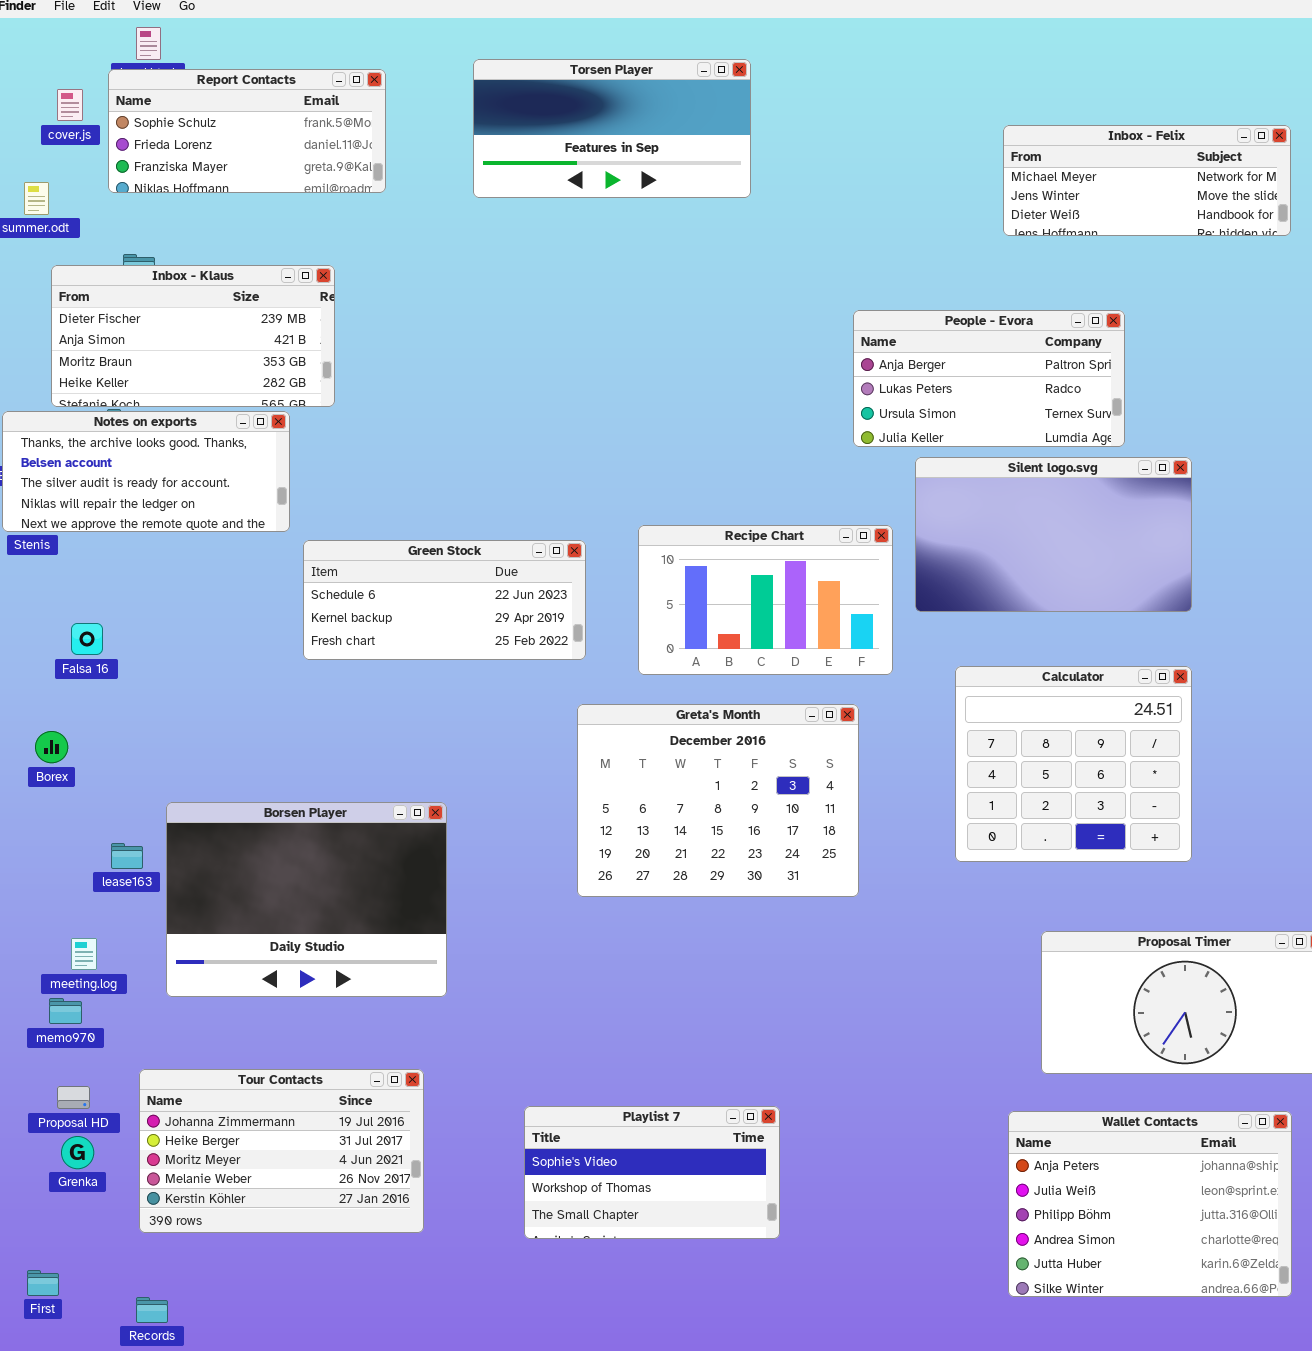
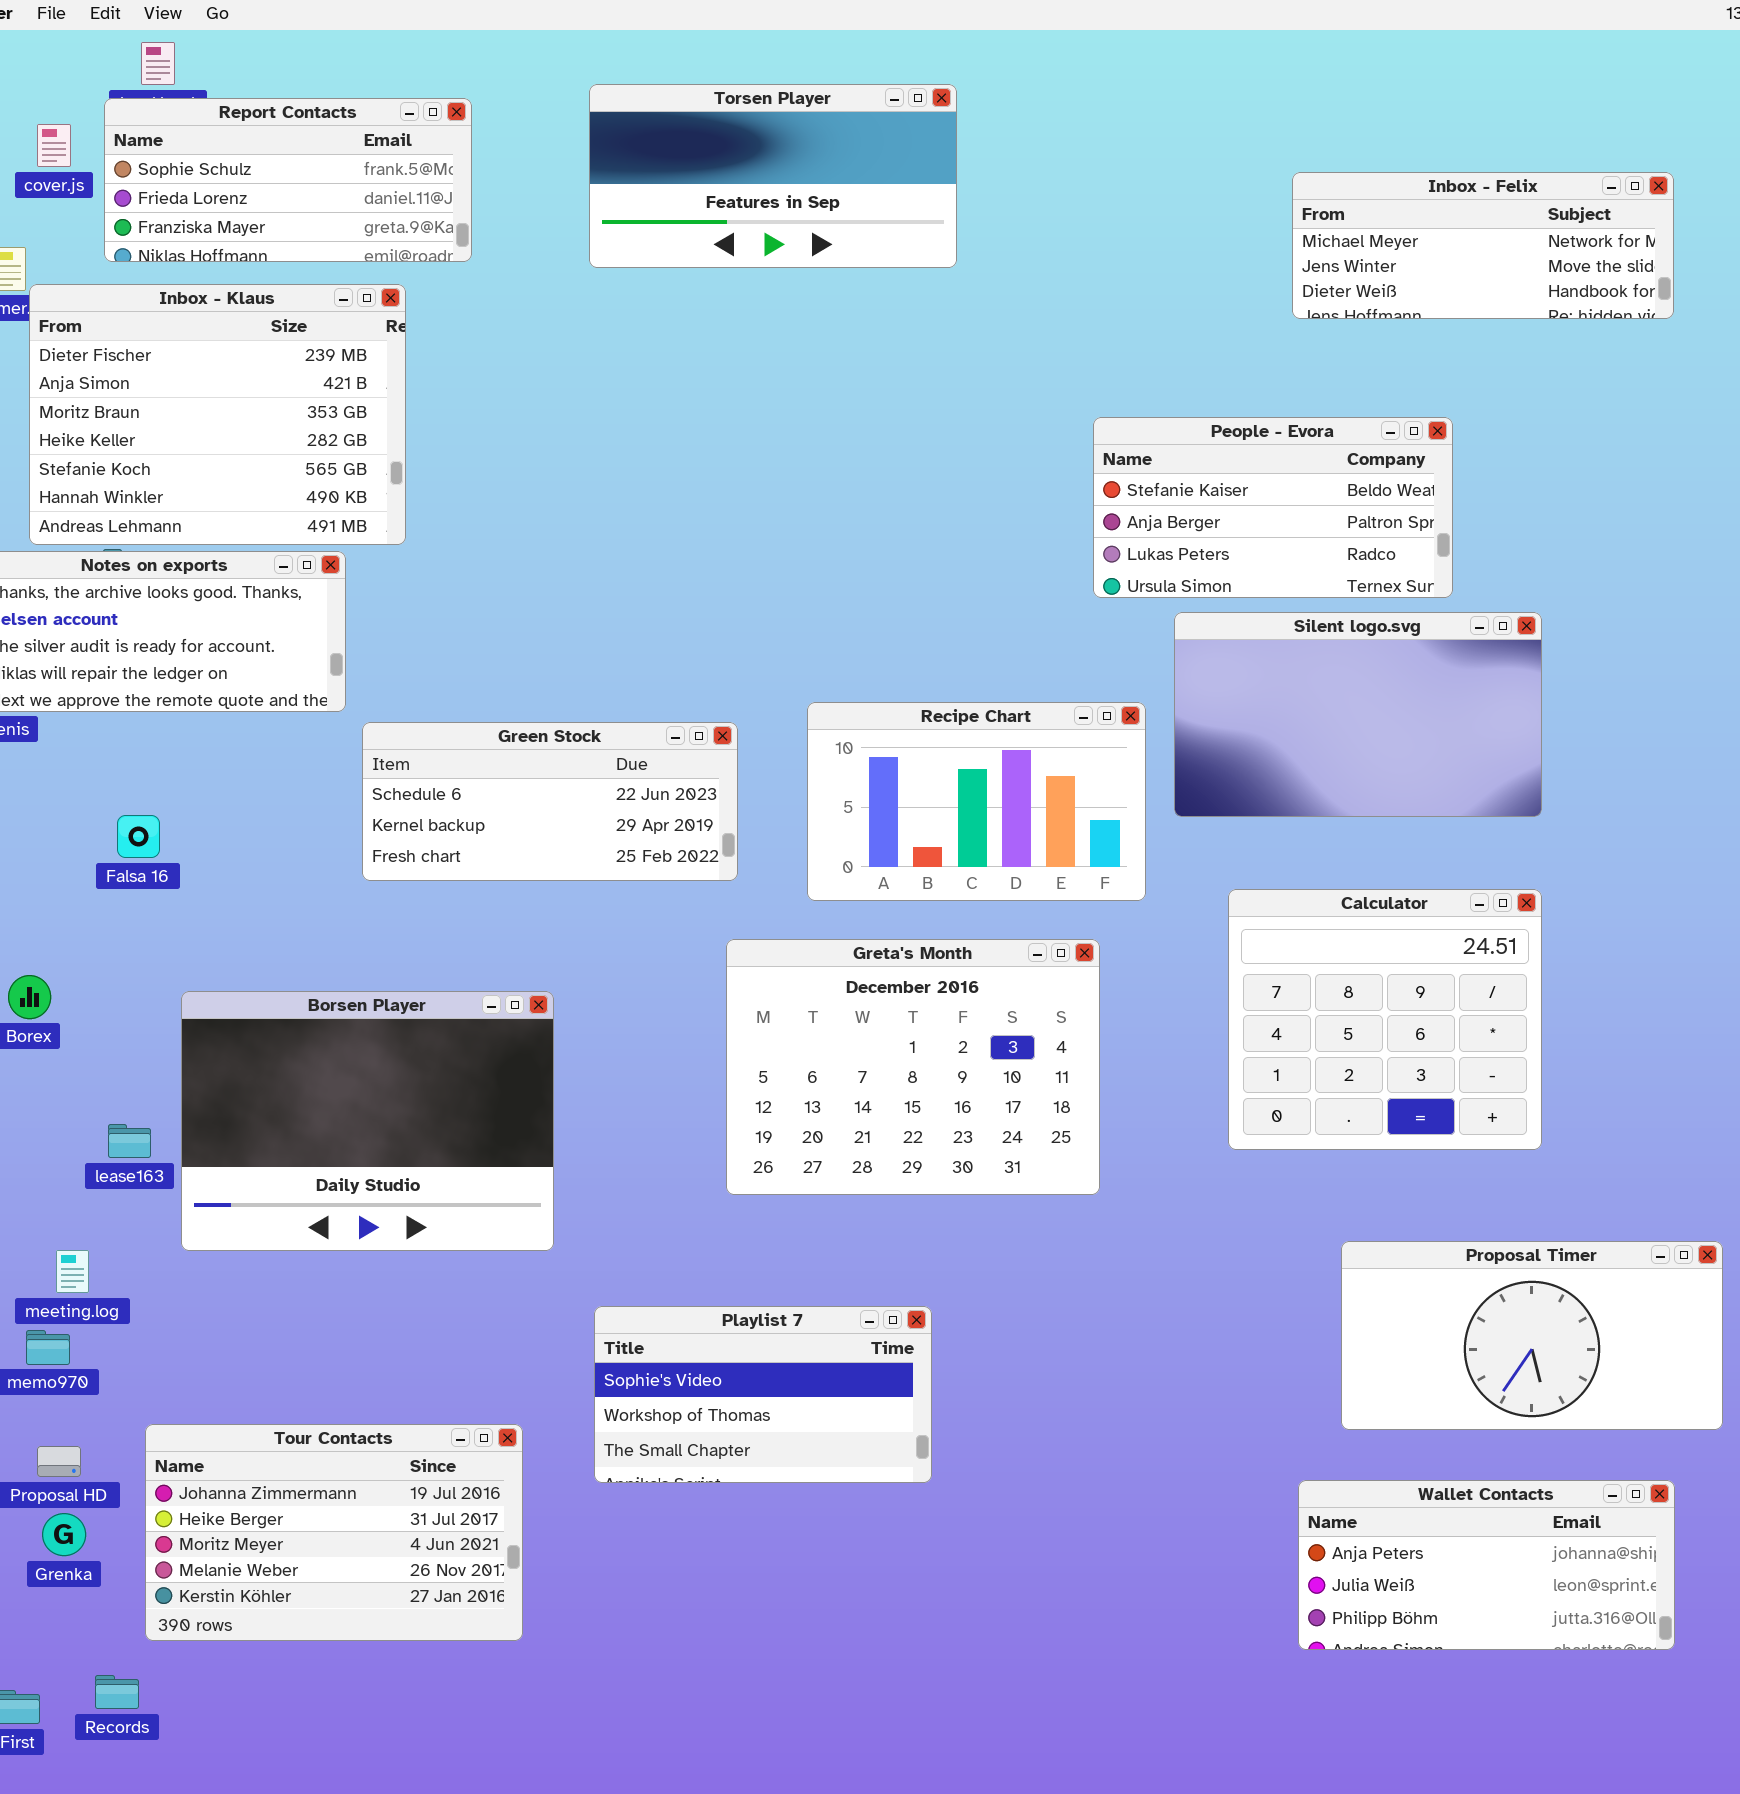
Inbox - Klaus: [51,265,335,407] -> [29,284,406,545], resized
People - Evora: [853,310,1125,447] -> [1093,417,1453,598], scrolled up 1 row
Falsa 16: [71,623,103,655] -> [117,815,160,858], moved
Borsen Player: [166,802,447,997] -> [181,991,554,1251], moved
Playlist 7: [524,1106,780,1239] -> [594,1306,932,1483], moved
Wallet Contacts: [1008,1111,1292,1297] -> [1298,1480,1675,1650], resized
Records: [136,1297,168,1323] -> [95,1675,139,1709], moved

